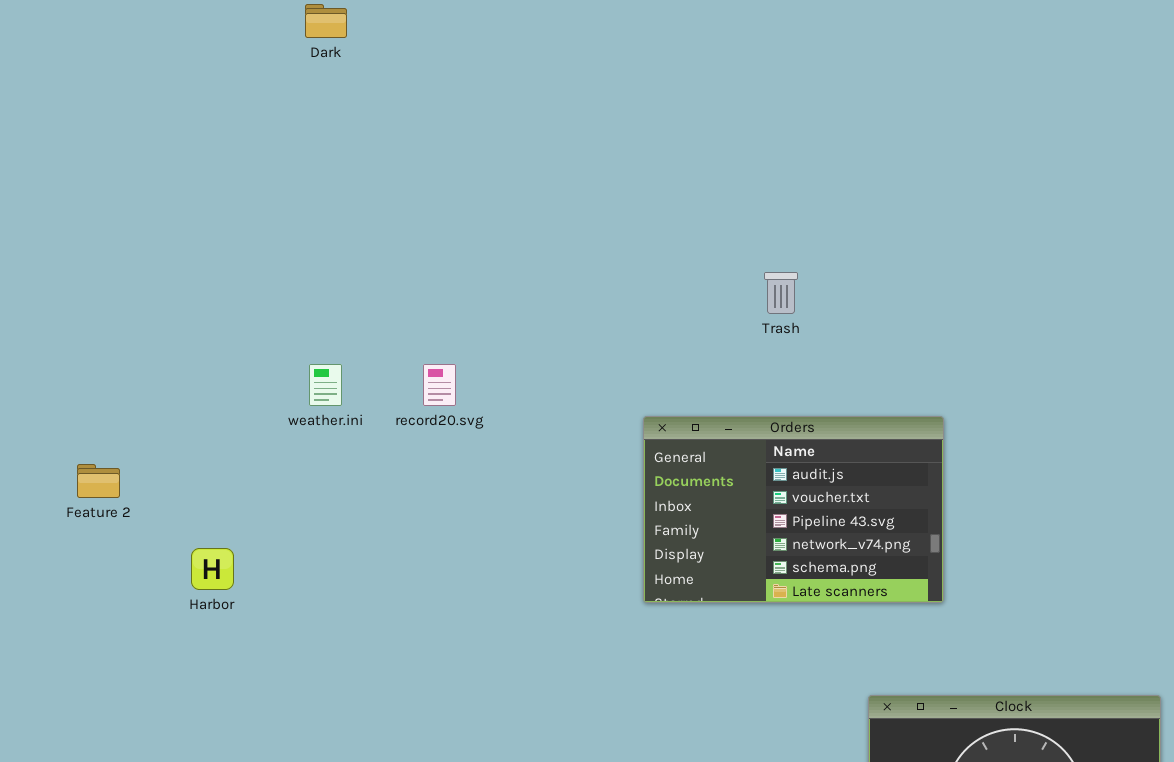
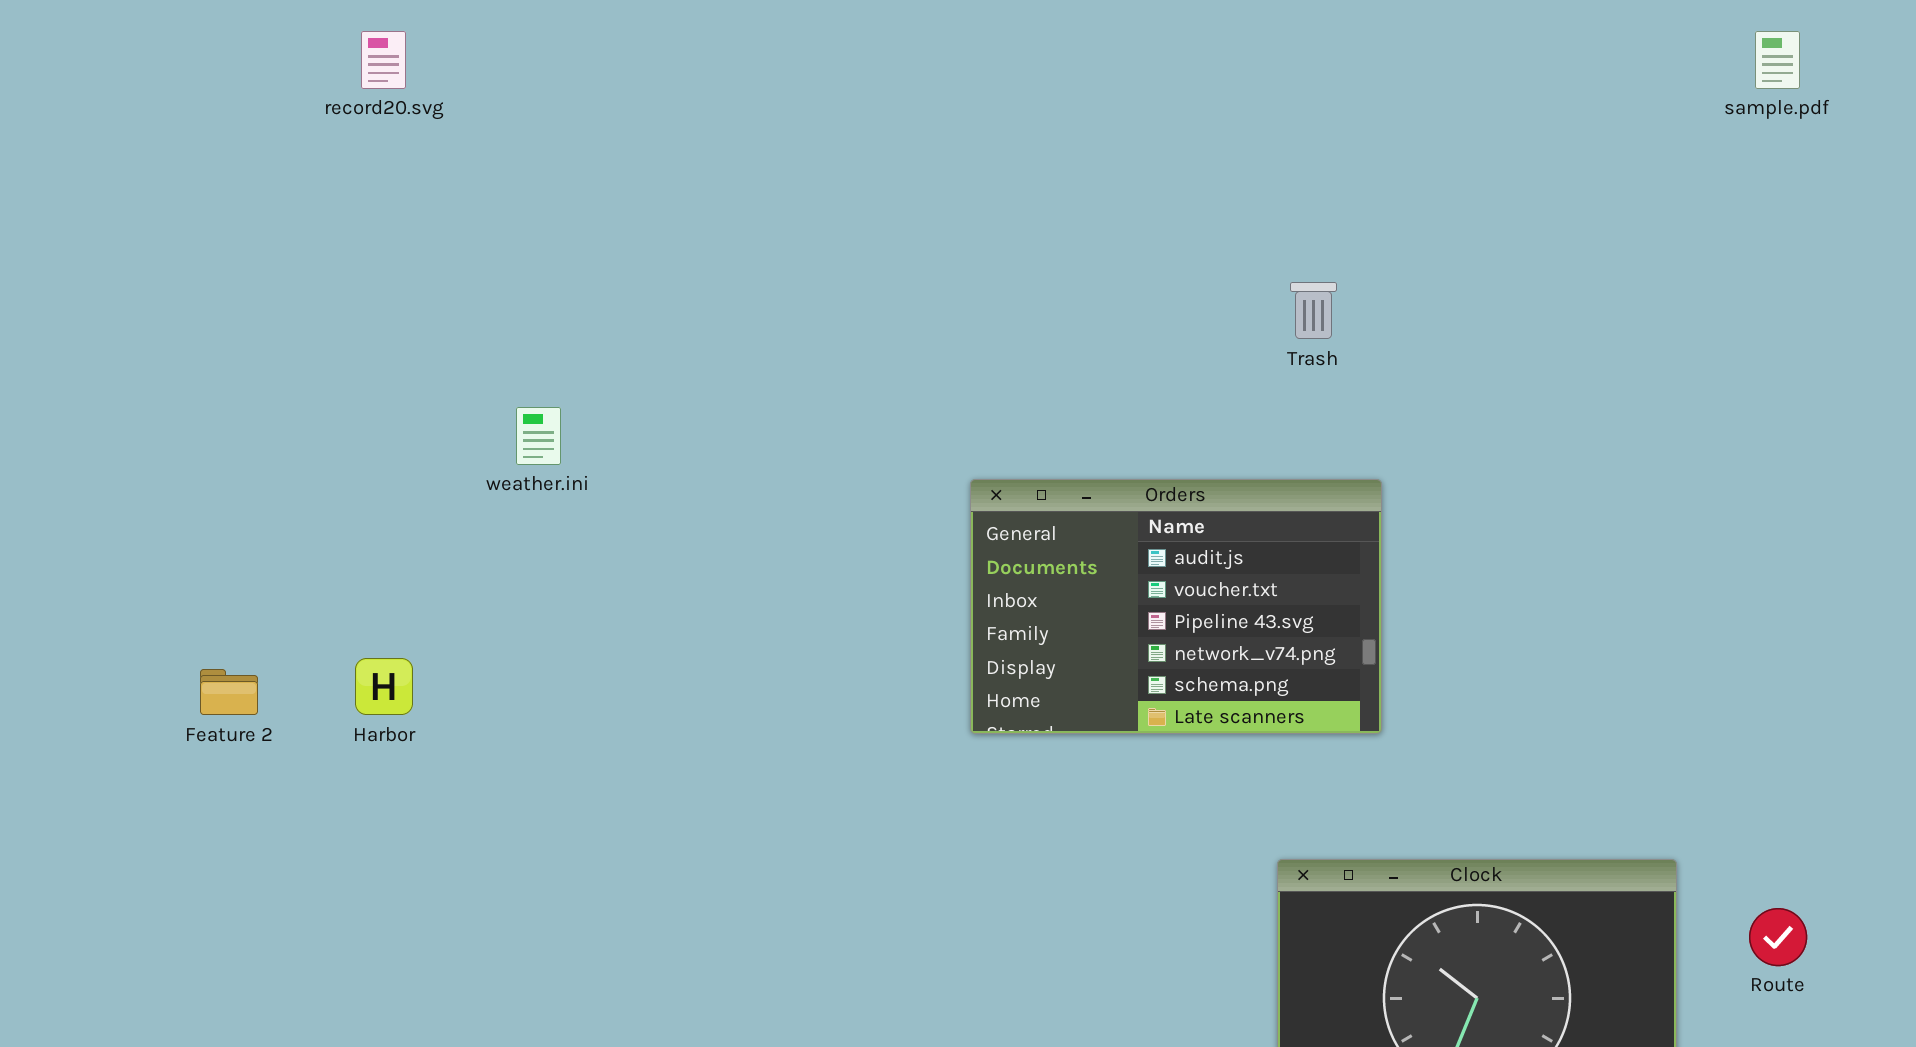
Trash: [764,272,798,314] -> [1290,282,1337,339], moved
record20.svg: [423,364,456,406] -> [361,31,406,89], moved
Feature 2: [77,464,120,498] -> [200,669,258,715], moved

